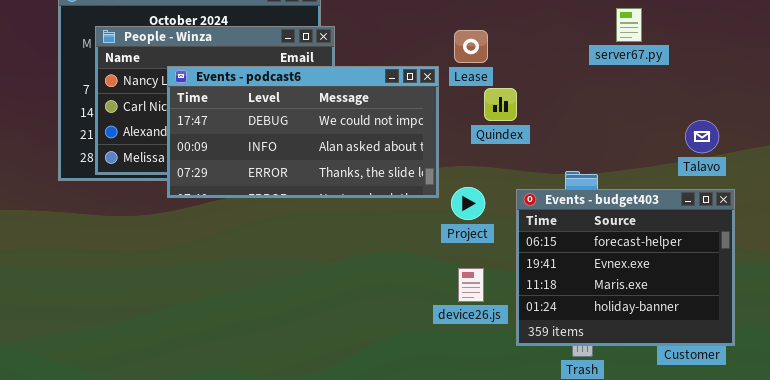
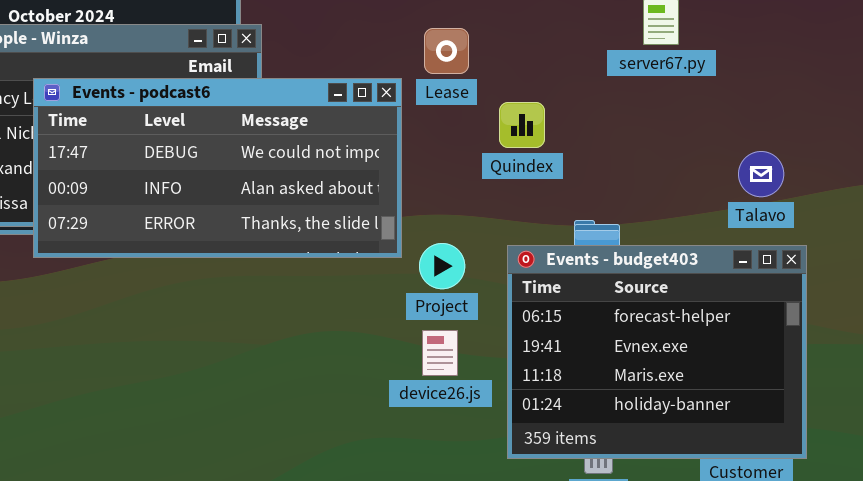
Quindex: [484,88,517,121] -> [499,102,545,148], moved
device26.js: [458,268,484,302] -> [422,330,458,376], moved

